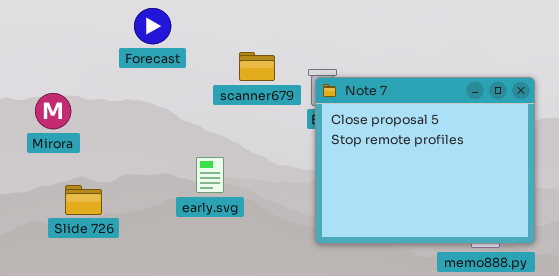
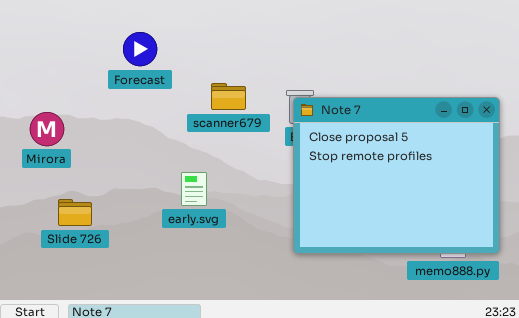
scanner679: [239,52,275,81] -> [211,83,246,110], moved

